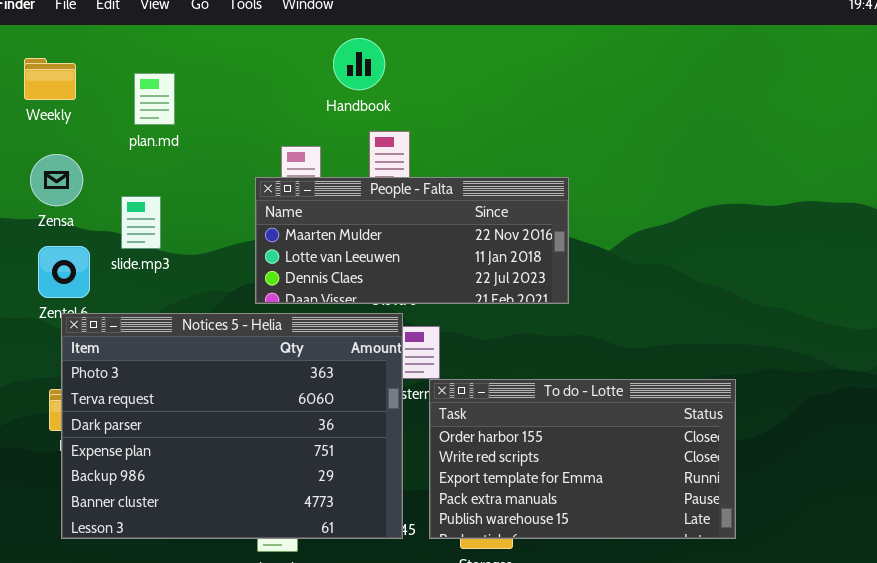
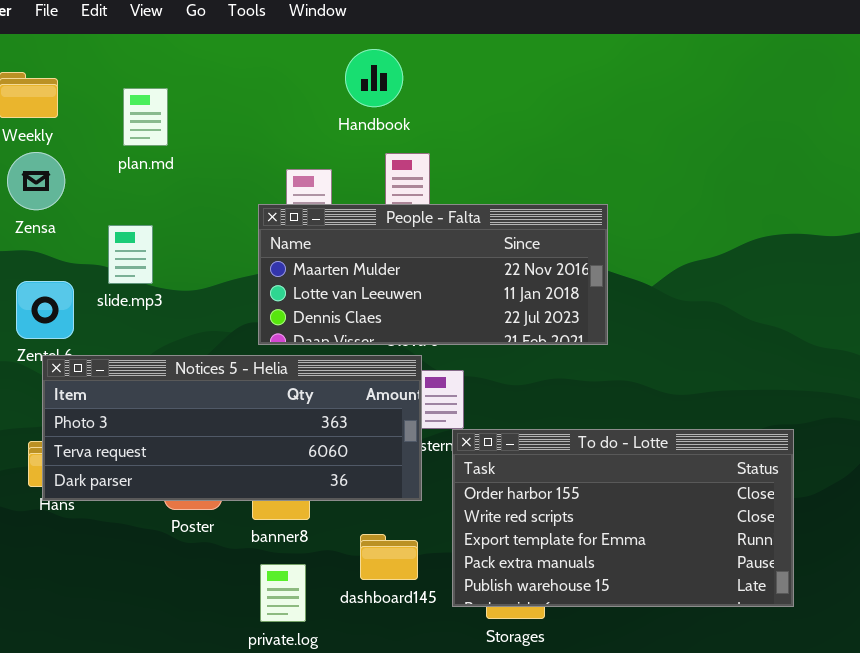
Zensa: [30,154,83,206] -> [7,152,65,210], moved
Notices 5 - Helia: [61,313,403,539] -> [42,355,422,501], resized

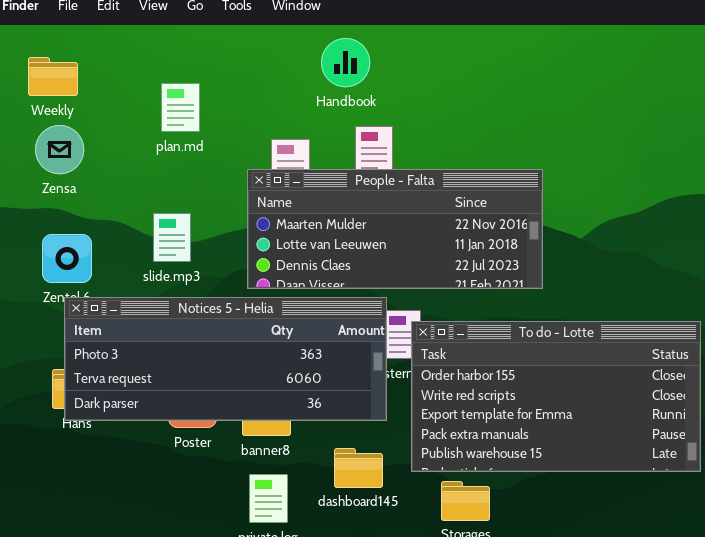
plan.md: [123,88,168,146] -> [161,83,200,132], moved
slide.mp3: [108,225,153,284] -> [153,213,191,262], moved
To do - Lotte: [452,429,794,607] -> [411,321,701,472], moved

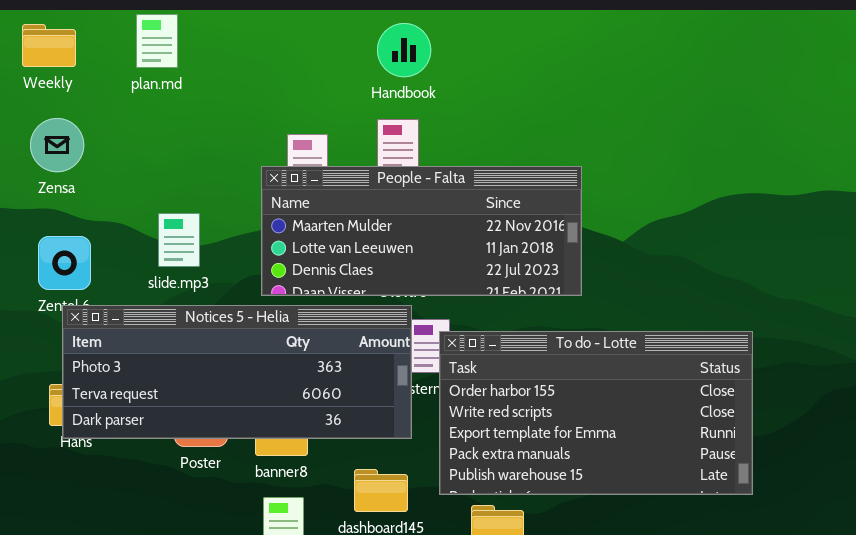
Handbook: [321,38,370,87] -> [377,23,431,77], moved
Weekly: [28,57,78,96] -> [22,24,76,67], moved
plan.md: [161,83,200,132] -> [136,14,178,68], moved

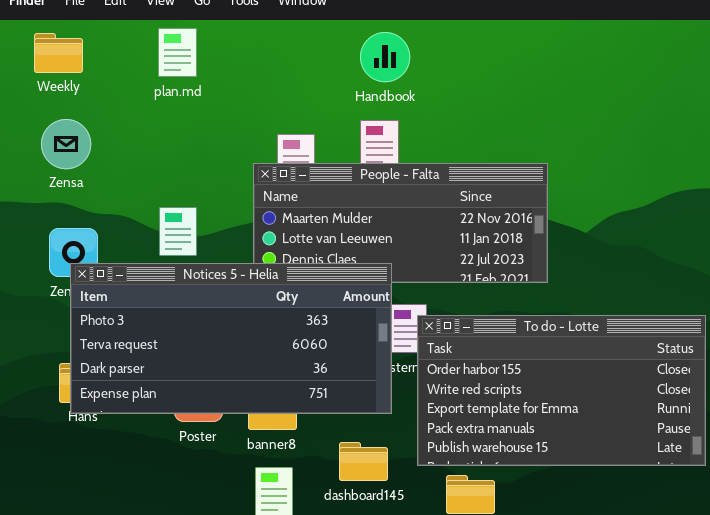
plan.md: [136,14,178,68] -> [158,28,197,77], moved
Notices 5 - Helia: [62,305,412,439] -> [70,263,392,414], resized

